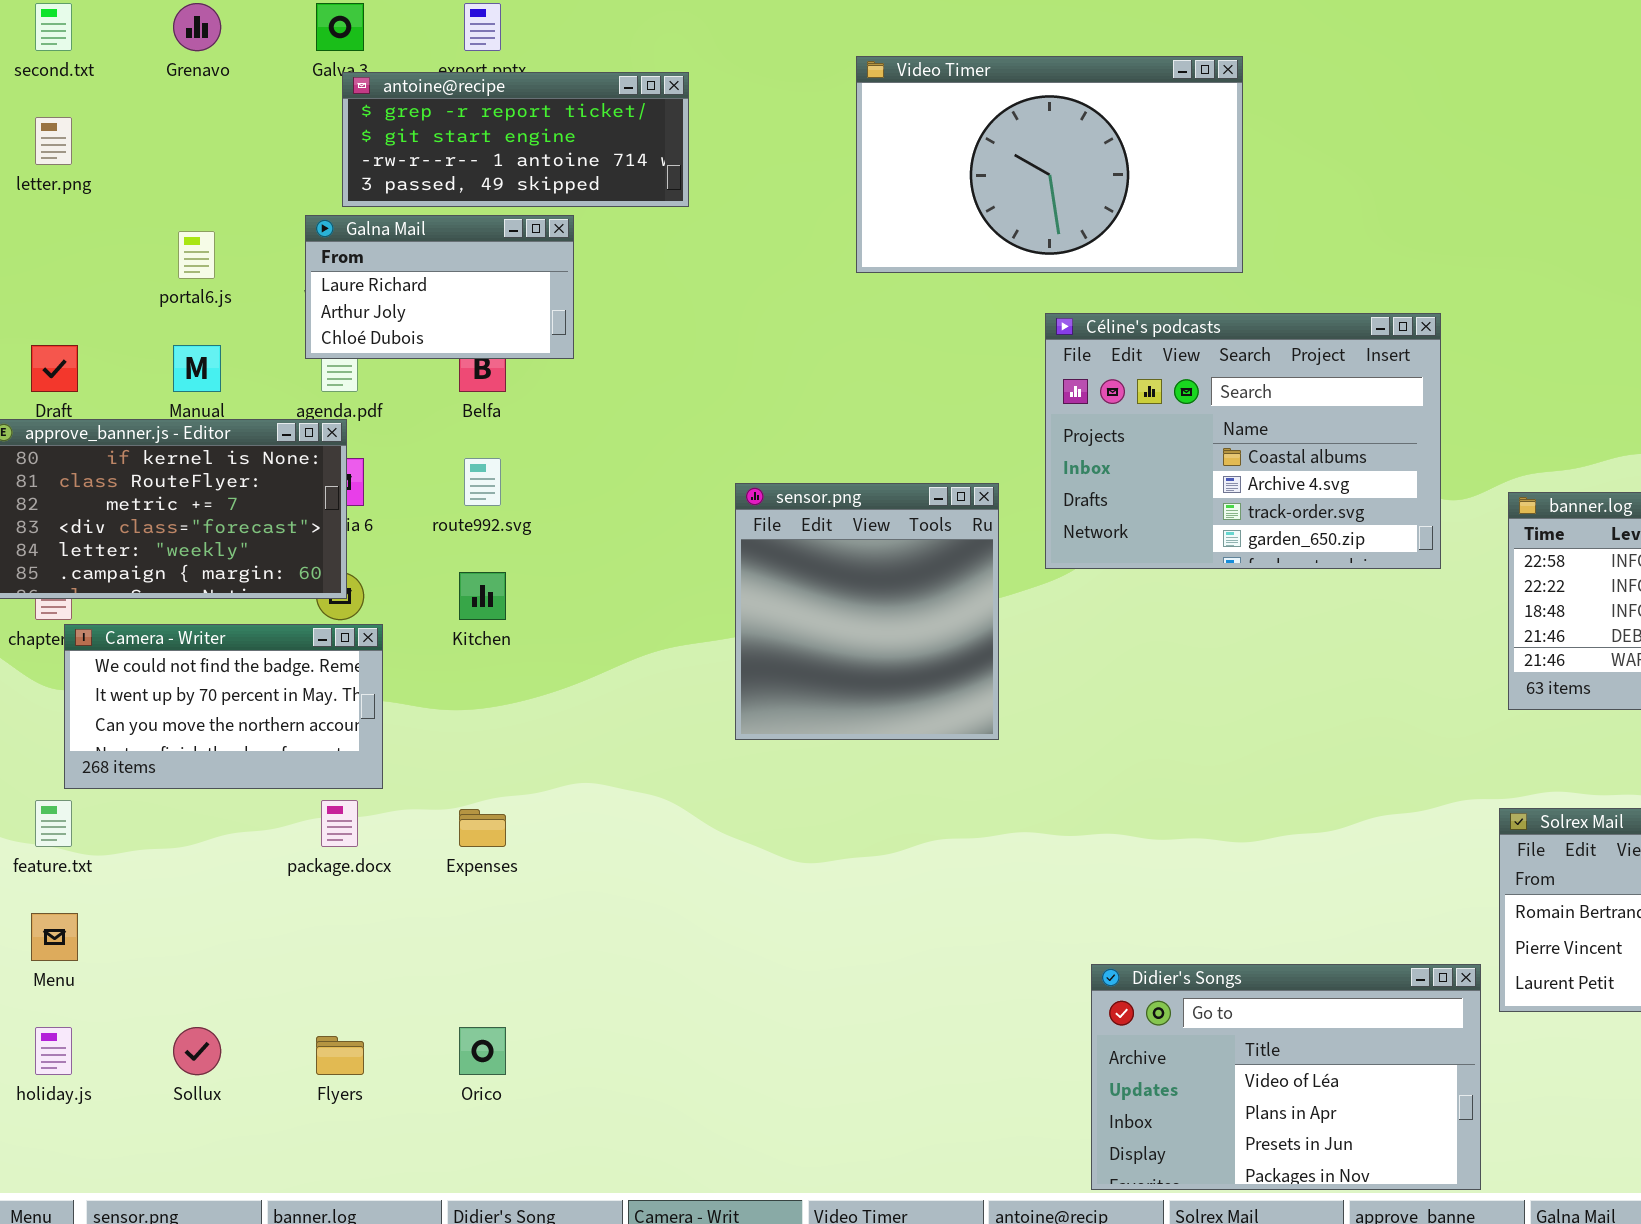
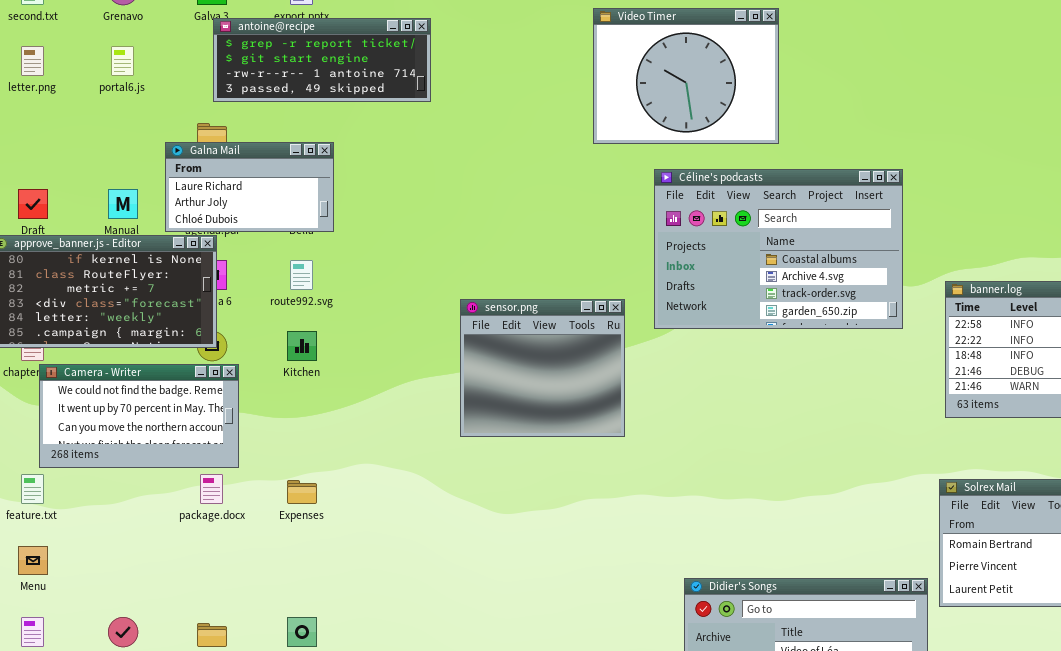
Video Timer: [856,56,1243,273] -> [593,8,779,144], resized
Galna Mail: [305,215,574,359] -> [165,142,334,232], moved
portal6.js: [178,231,215,279] -> [111,46,134,76], moved
sensor.png: [735,483,999,740] -> [460,299,625,437], resized

